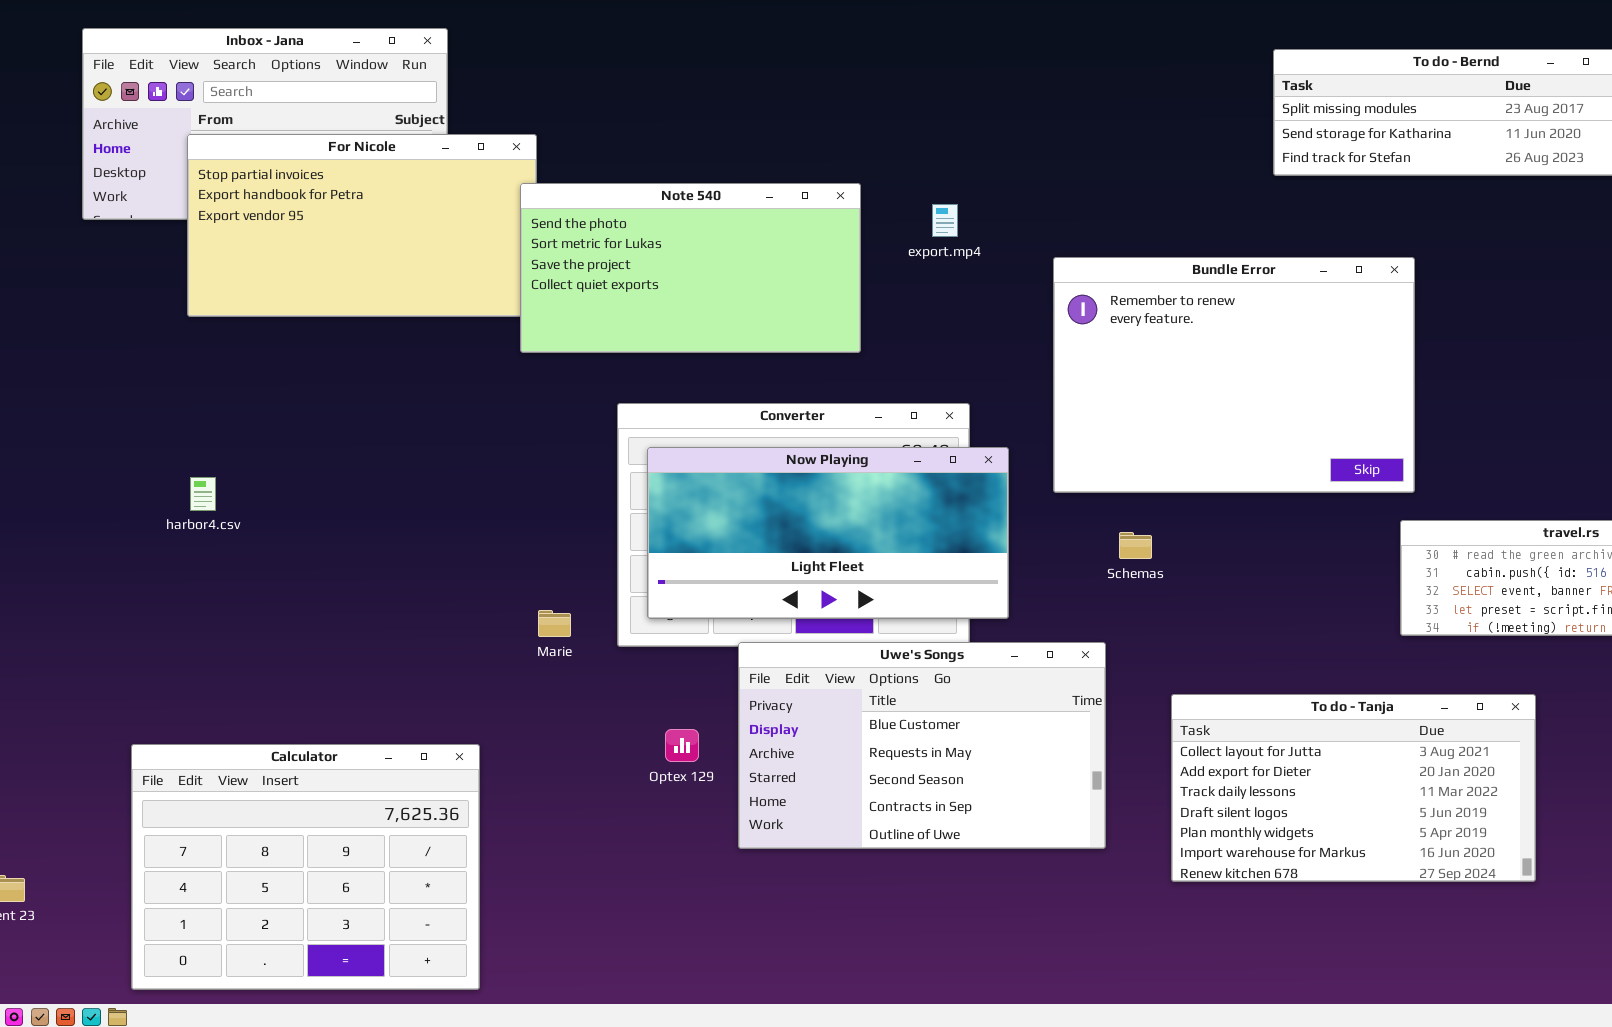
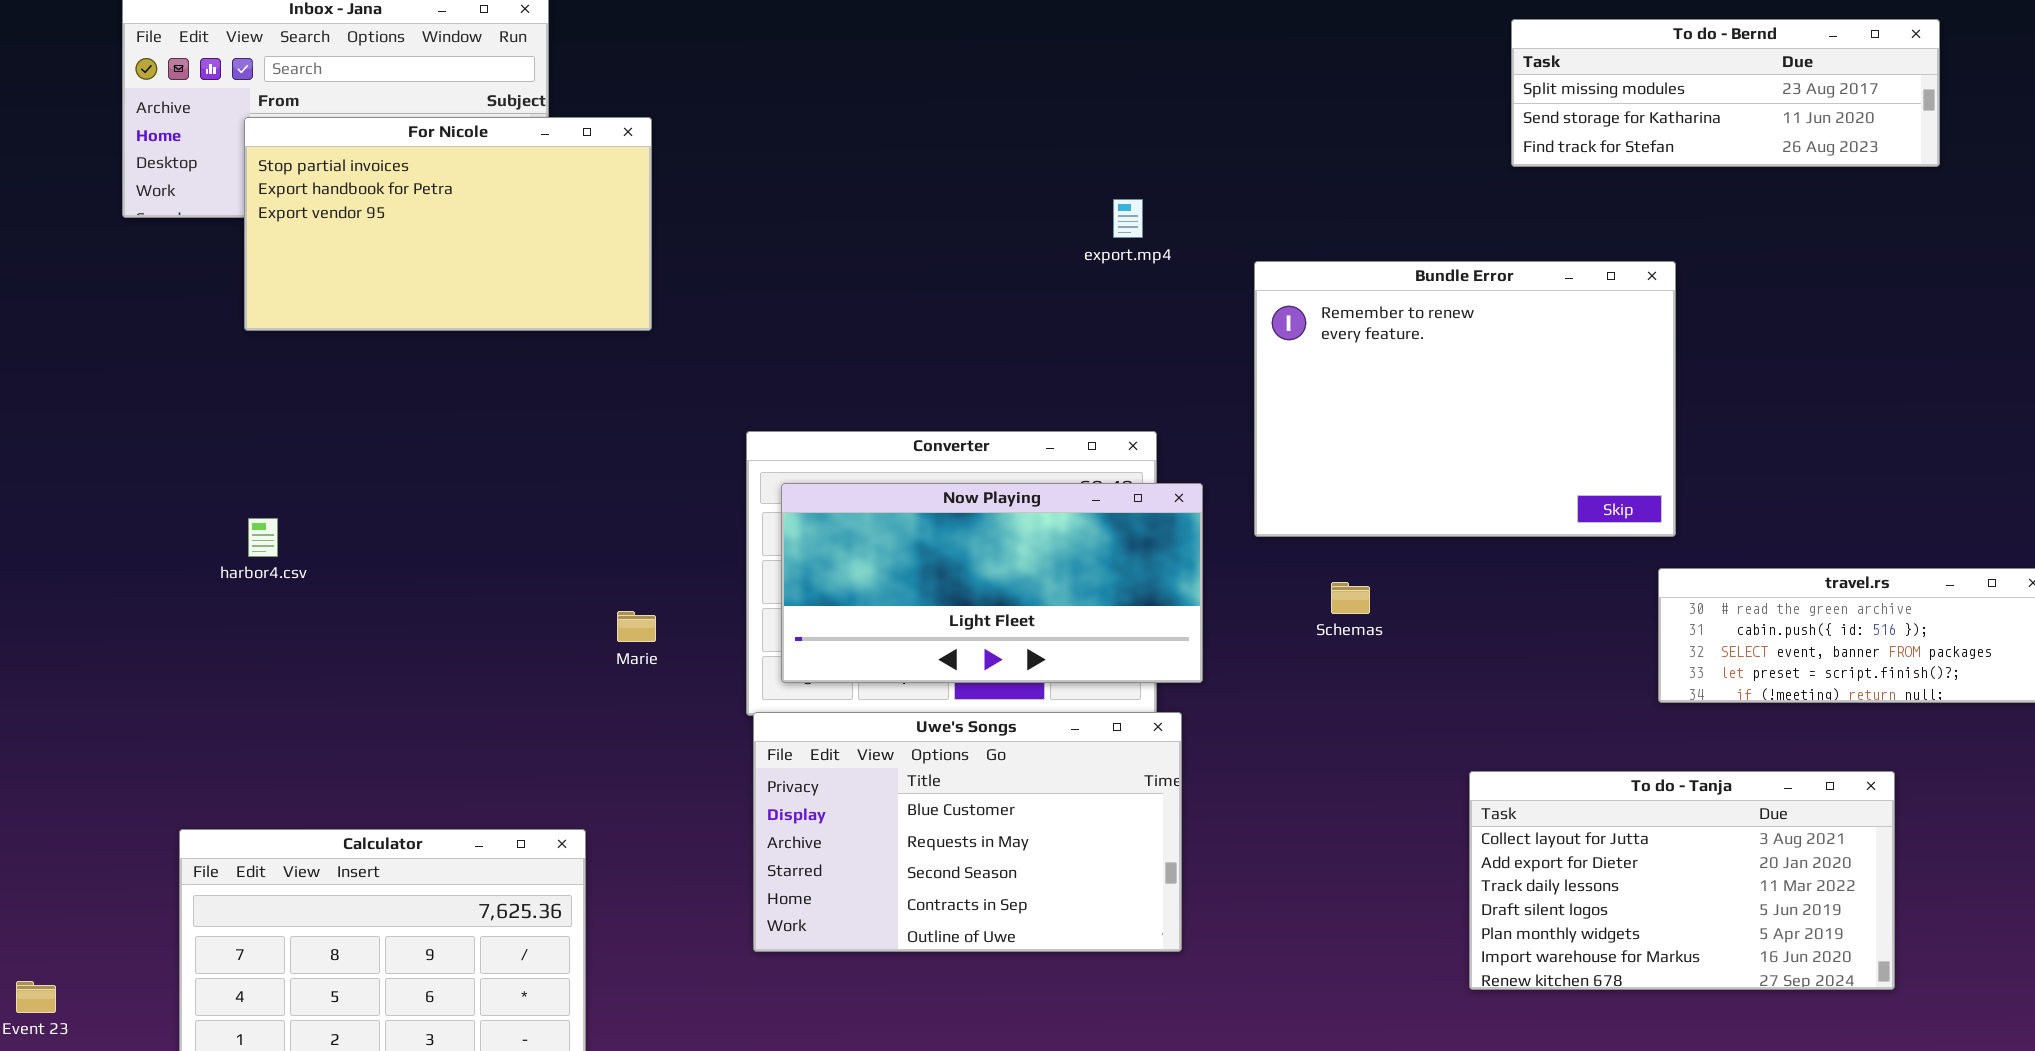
Note 540: [520,183,861,353] -> none, closed
Marie: [538,610,571,637] -> [617,611,656,642], moved
Uwe's Songs: [738,642,1106,849] -> [753,712,1182,952], moved
To do - Tanja: [1171,694,1536,882] -> [1469,771,1895,990], moved

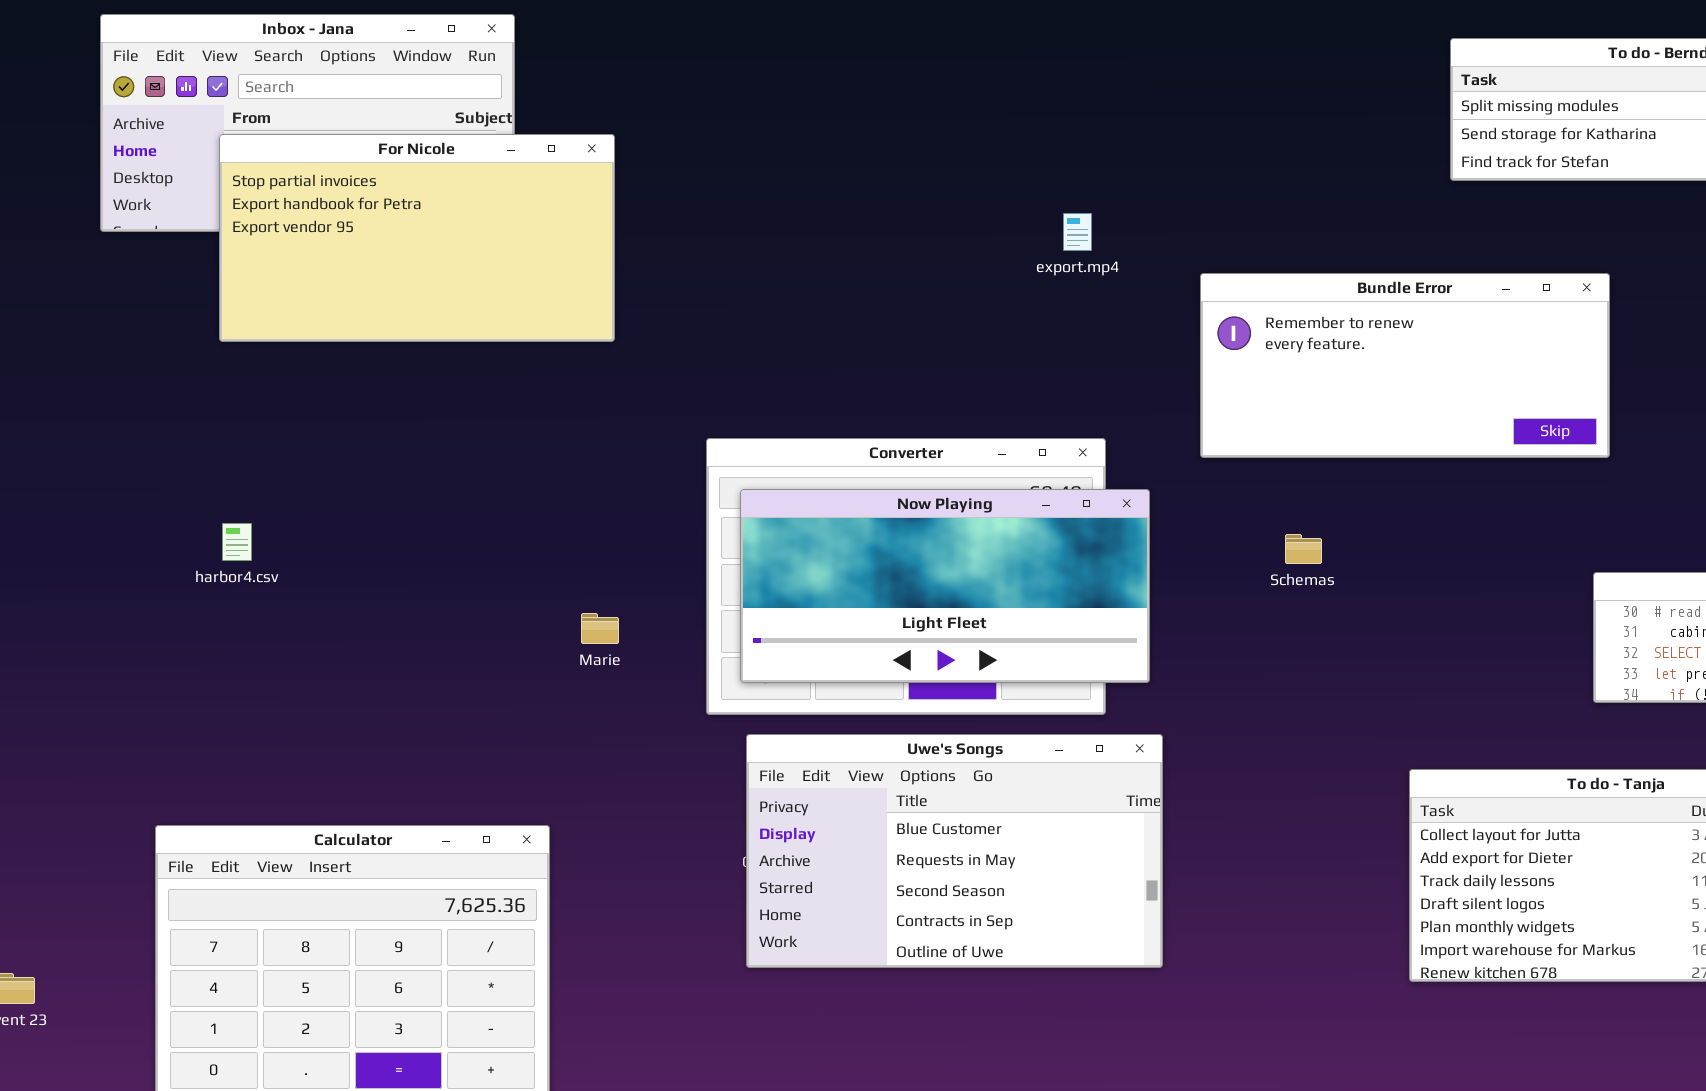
Bundle Error: [1254,261,1676,537] -> [1200,273,1610,458], resized
Schemas: [1331,582,1370,614] -> [1285,534,1322,564], moved
Uwe's Songs: [753,712,1182,952] -> [746,734,1163,968], moved

